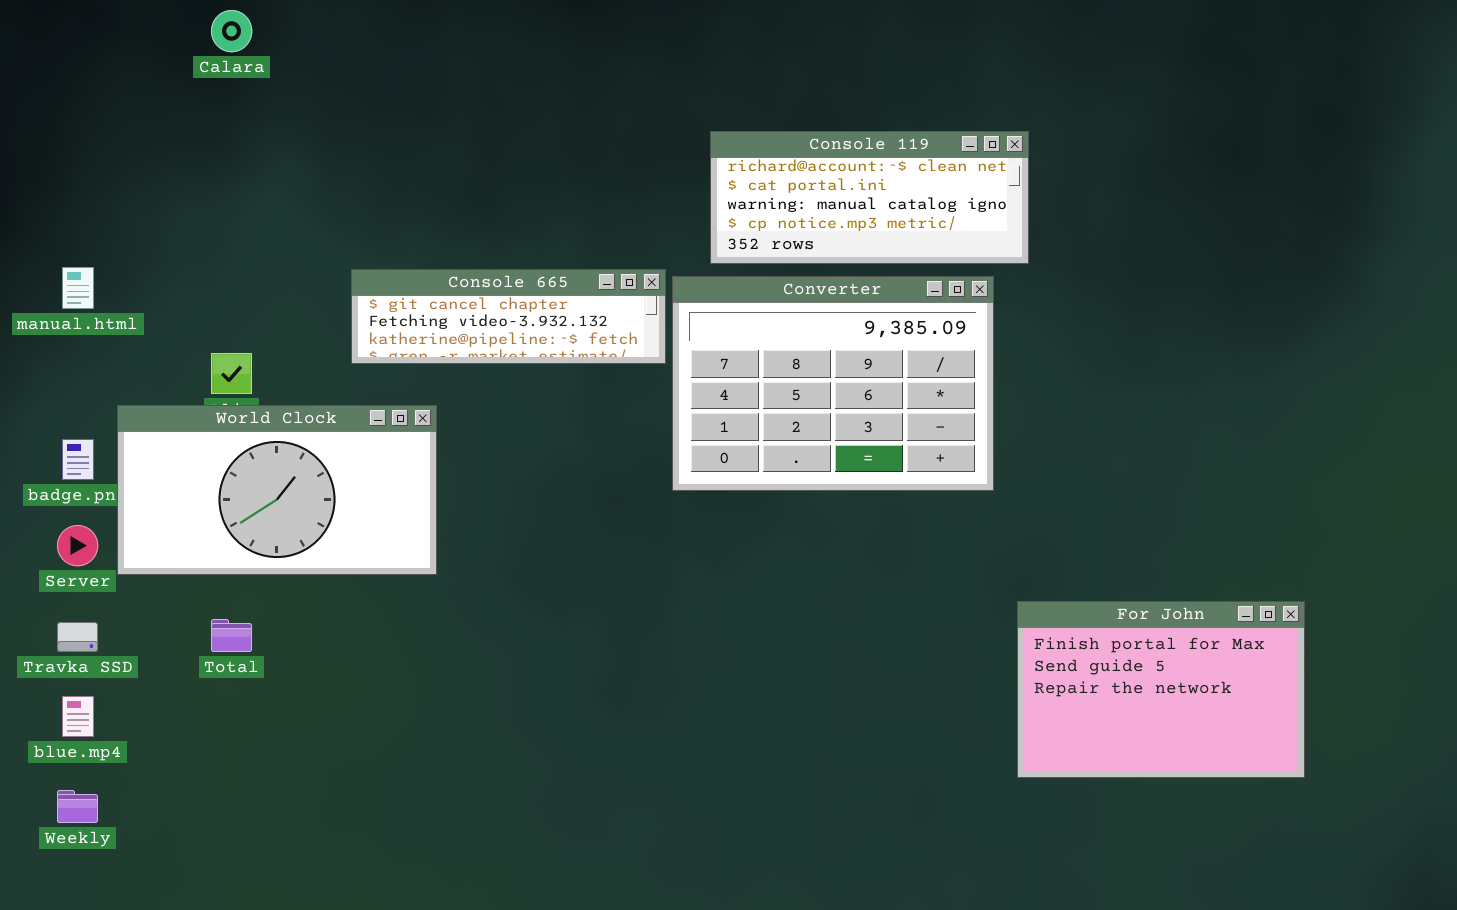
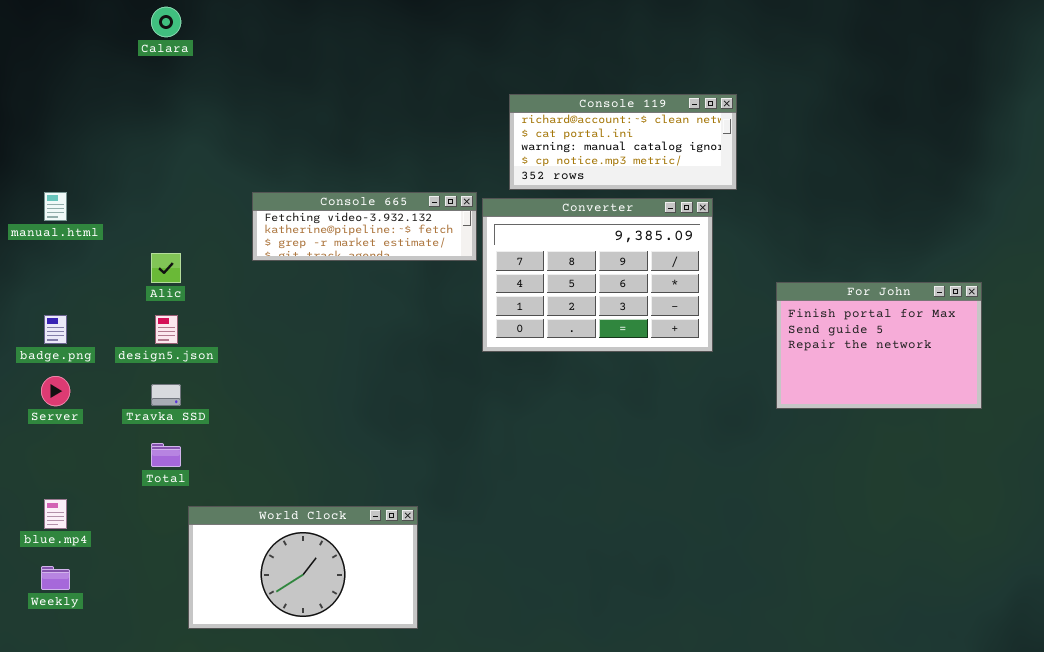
Console 665: [351,269,666,364] -> [252,192,477,261], scrolled down 1 row
World Clock: [117,405,437,575] -> [188,506,418,629], moved
For John: [1017,601,1305,778] -> [776,282,982,409], moved
Travka SSD: [57,622,98,652] -> [151,384,181,406], moved

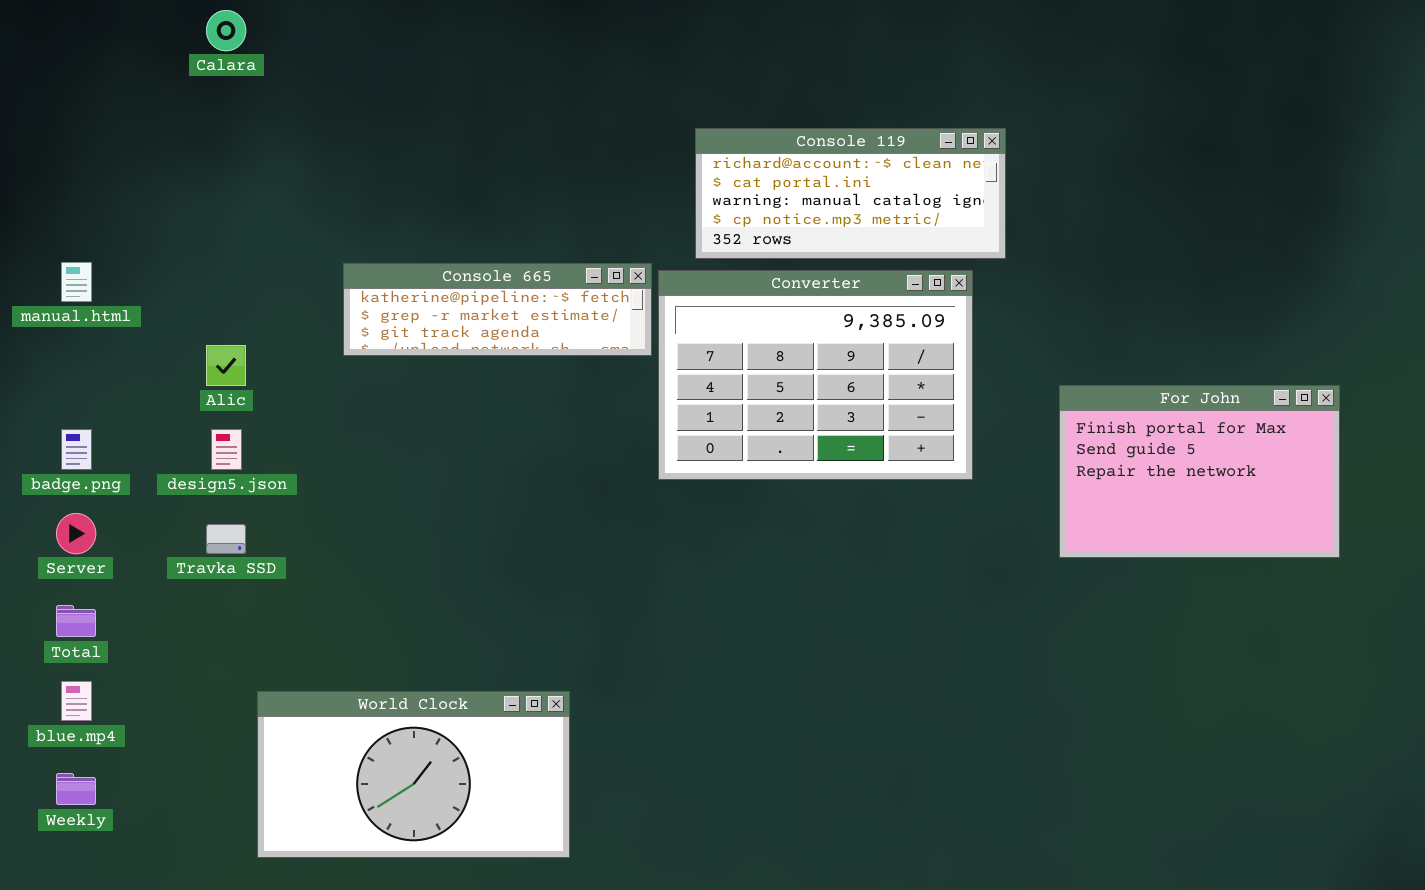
Console 665: [252,192,477,261] -> [343,263,652,356], scrolled down 1 row
Total: [151,443,181,467] -> [56,605,96,637], moved

